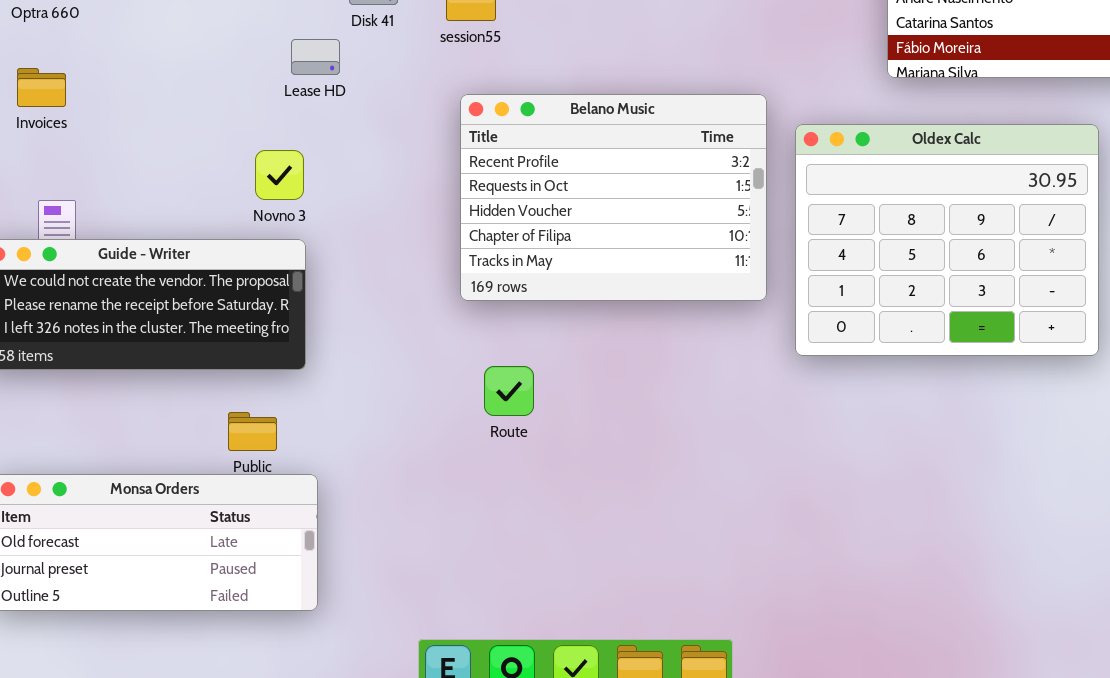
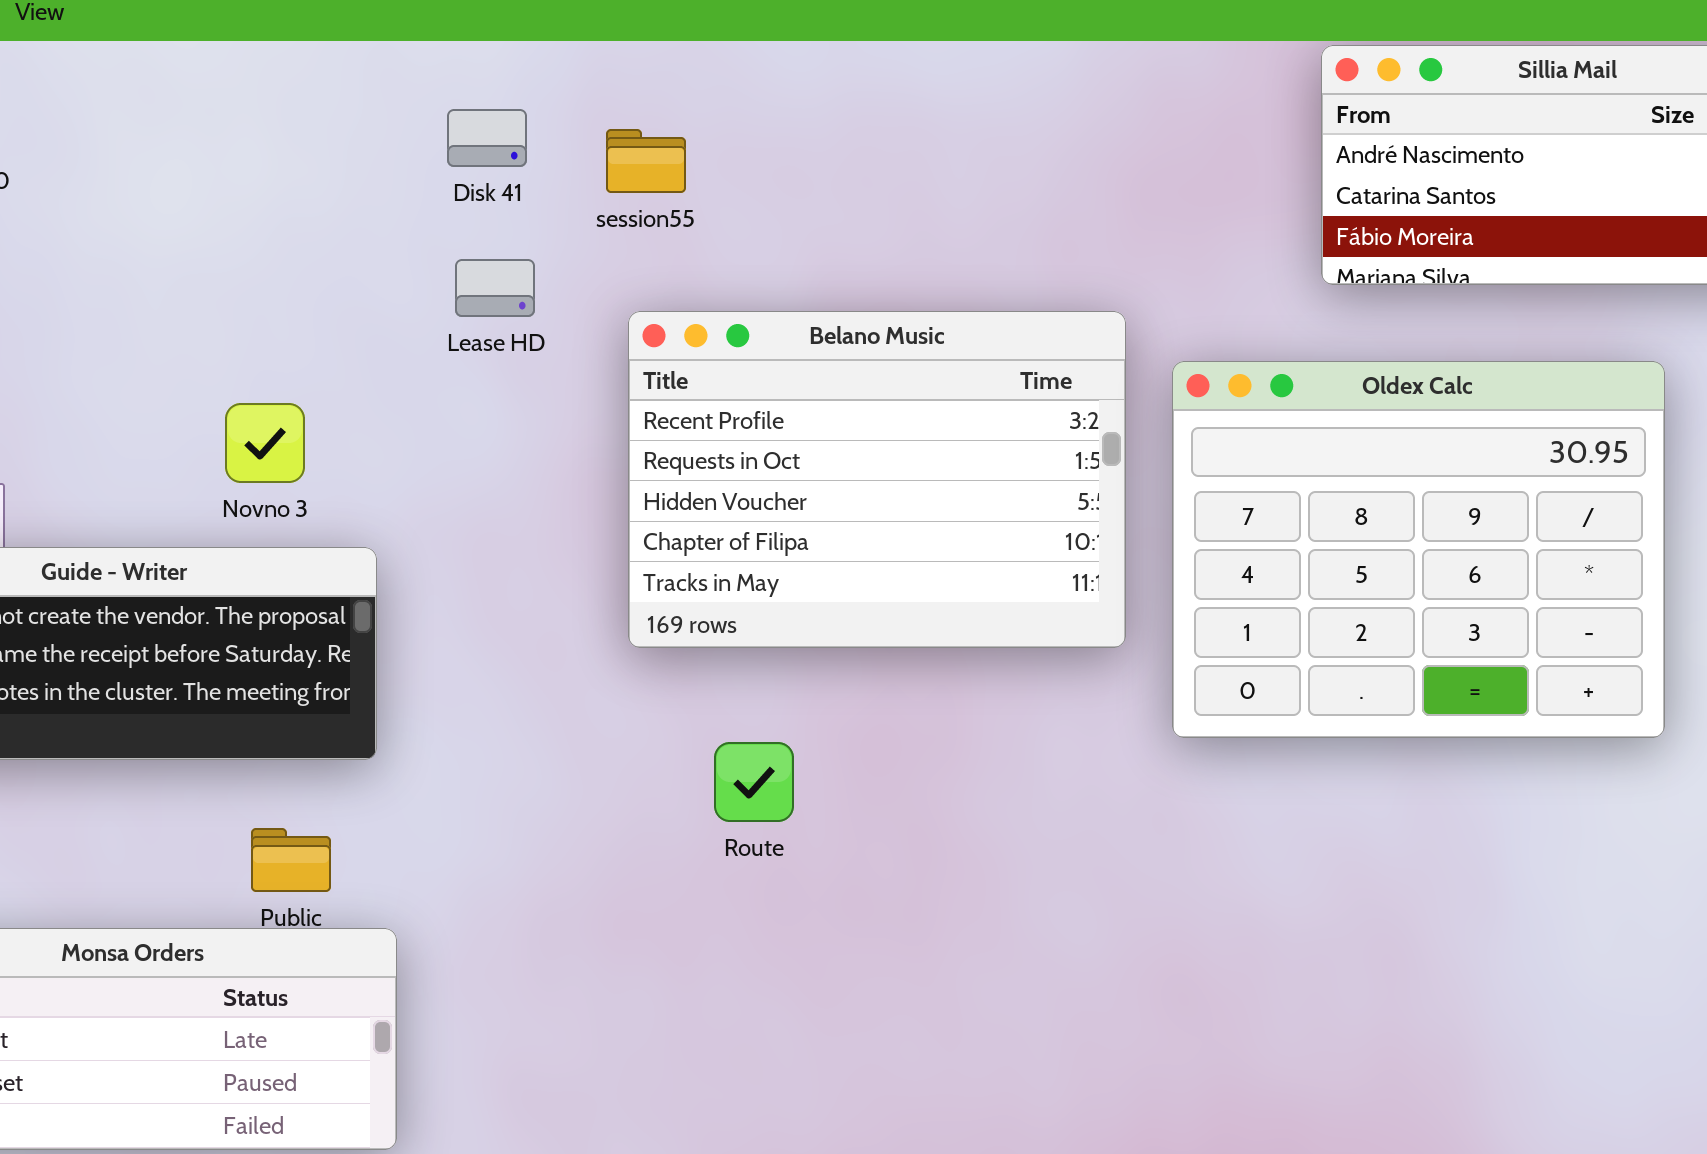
Lease HD: [291,39,340,75] -> [455,259,535,317], moved
Novno 3: [255,150,304,200] -> [225,403,305,483], moved
Route: [484,366,534,416] -> [714,742,794,822], moved

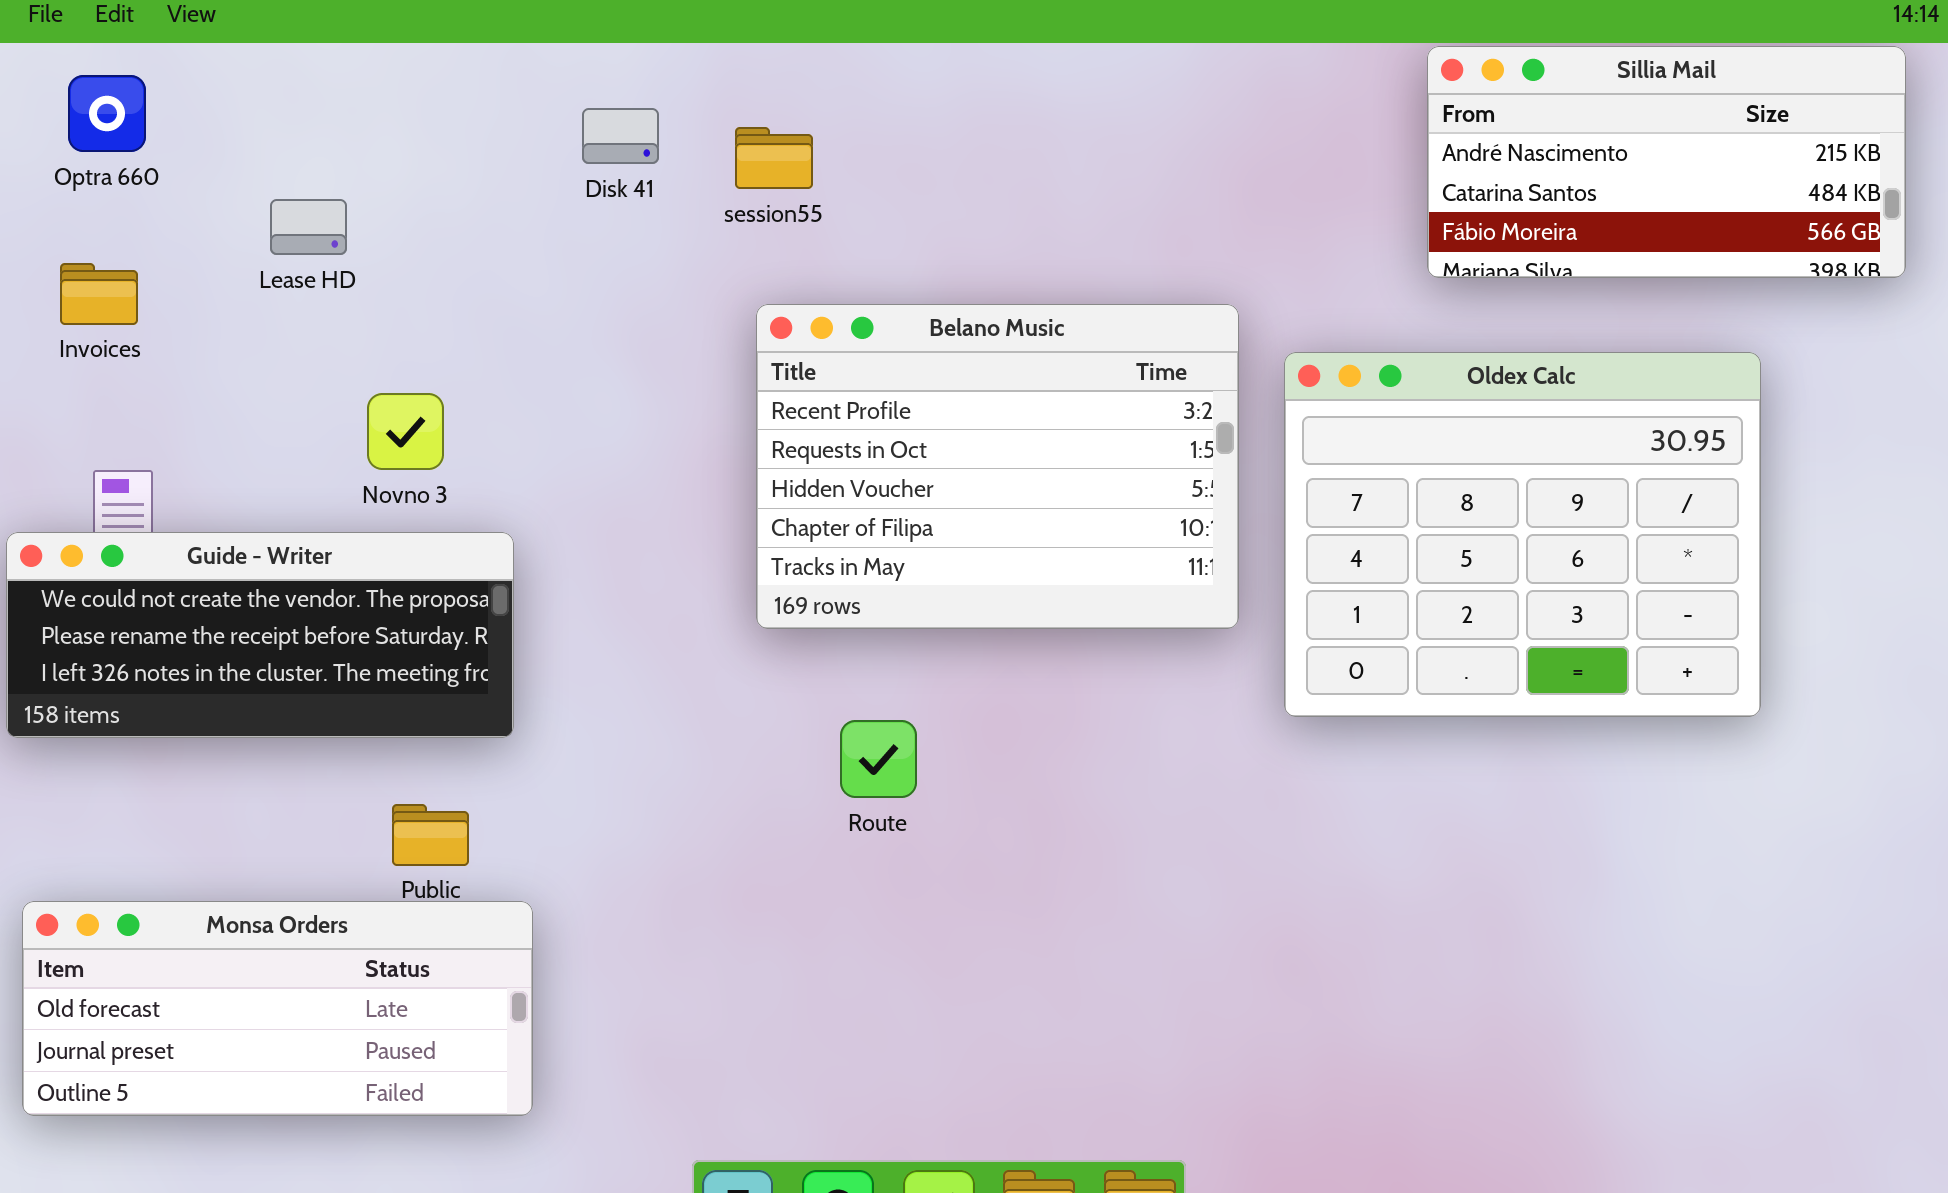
Lease HD: [455,259,535,317] -> [270,199,347,255], moved

